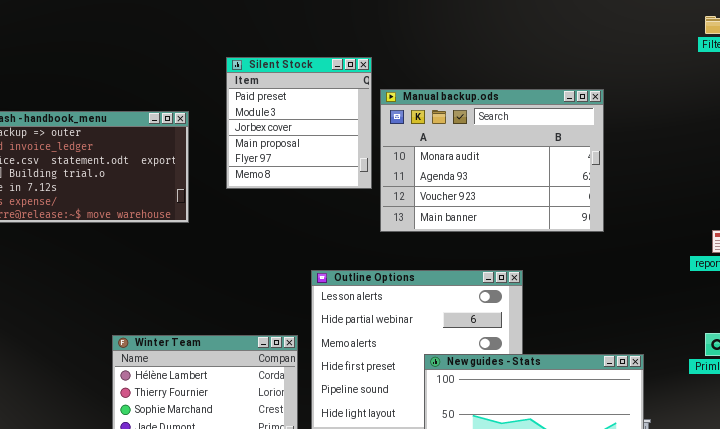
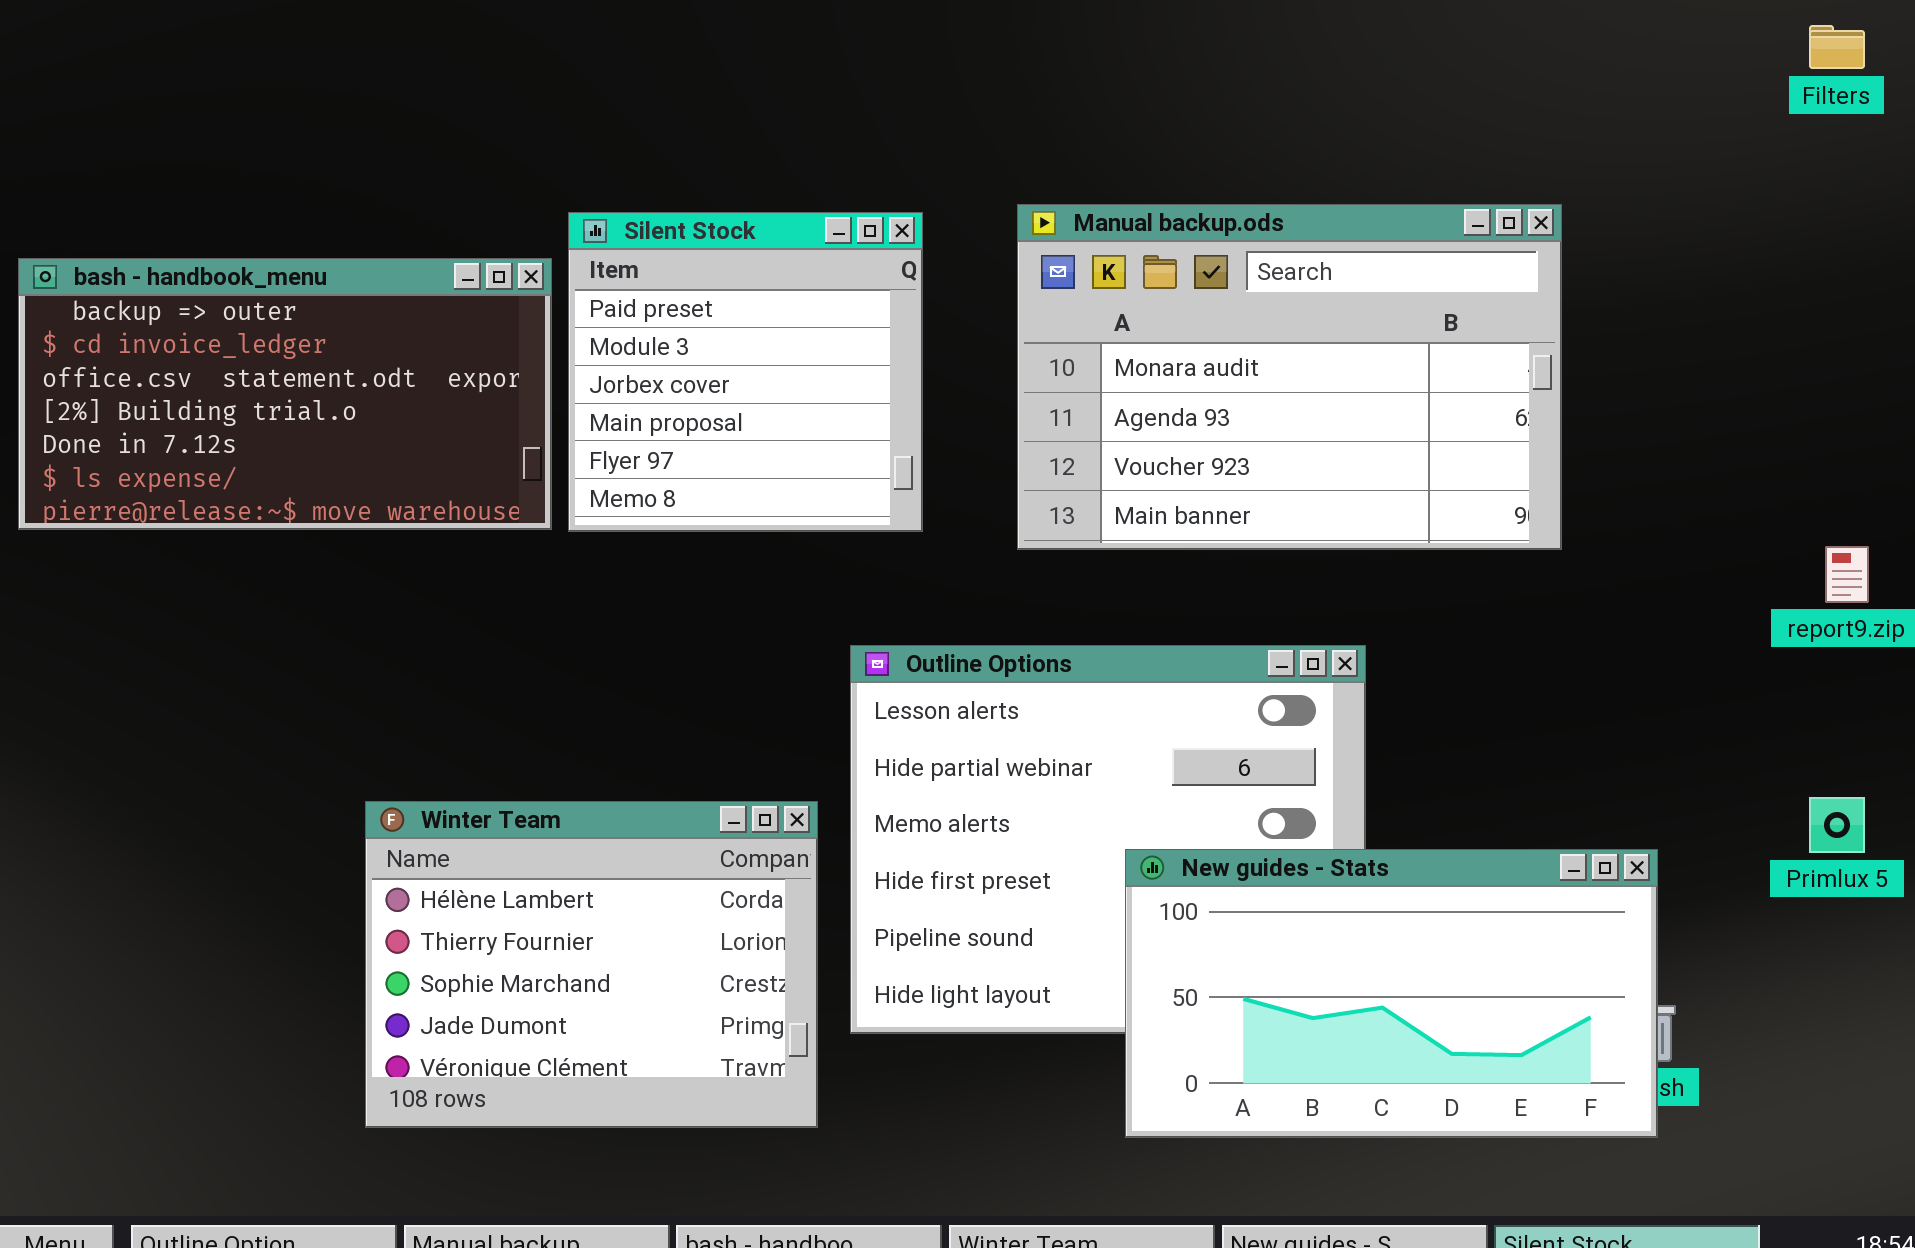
Silent Stock: [226,57,372,189] -> [568,212,923,532], moved

